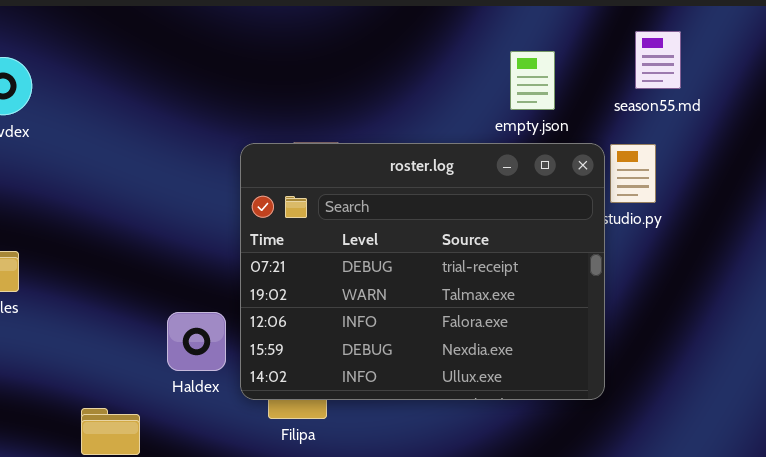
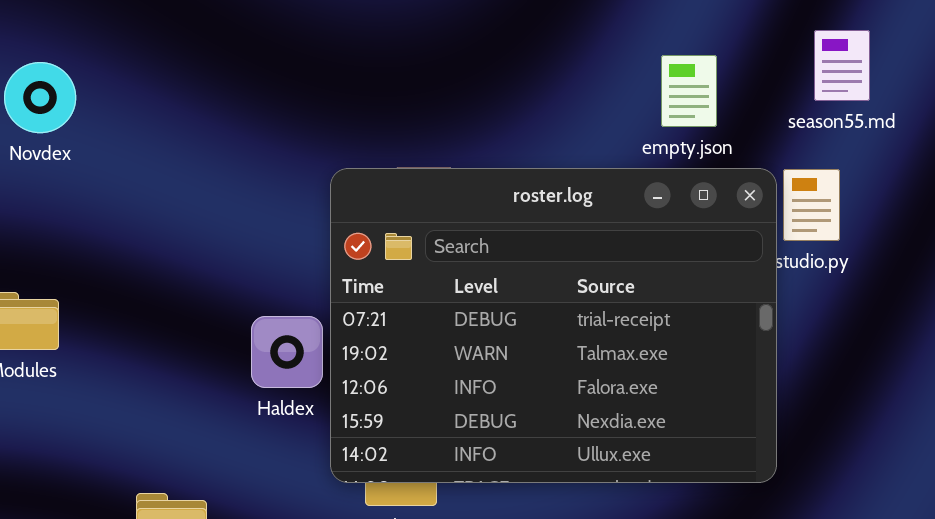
Haldex: [167,312,226,371] -> [251,316,323,388], moved

